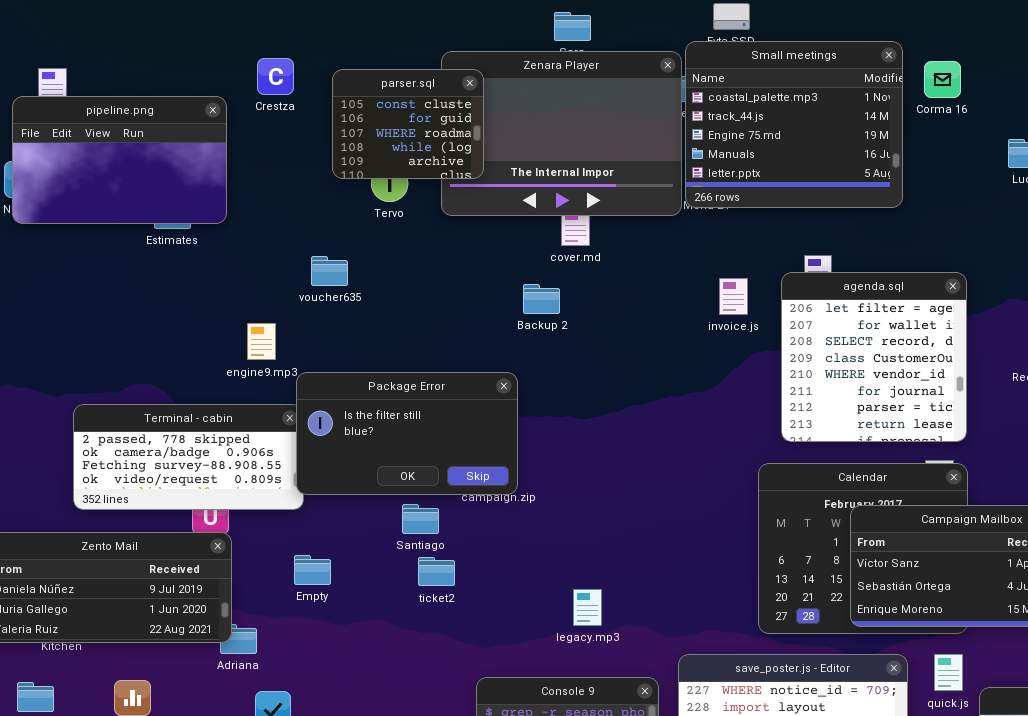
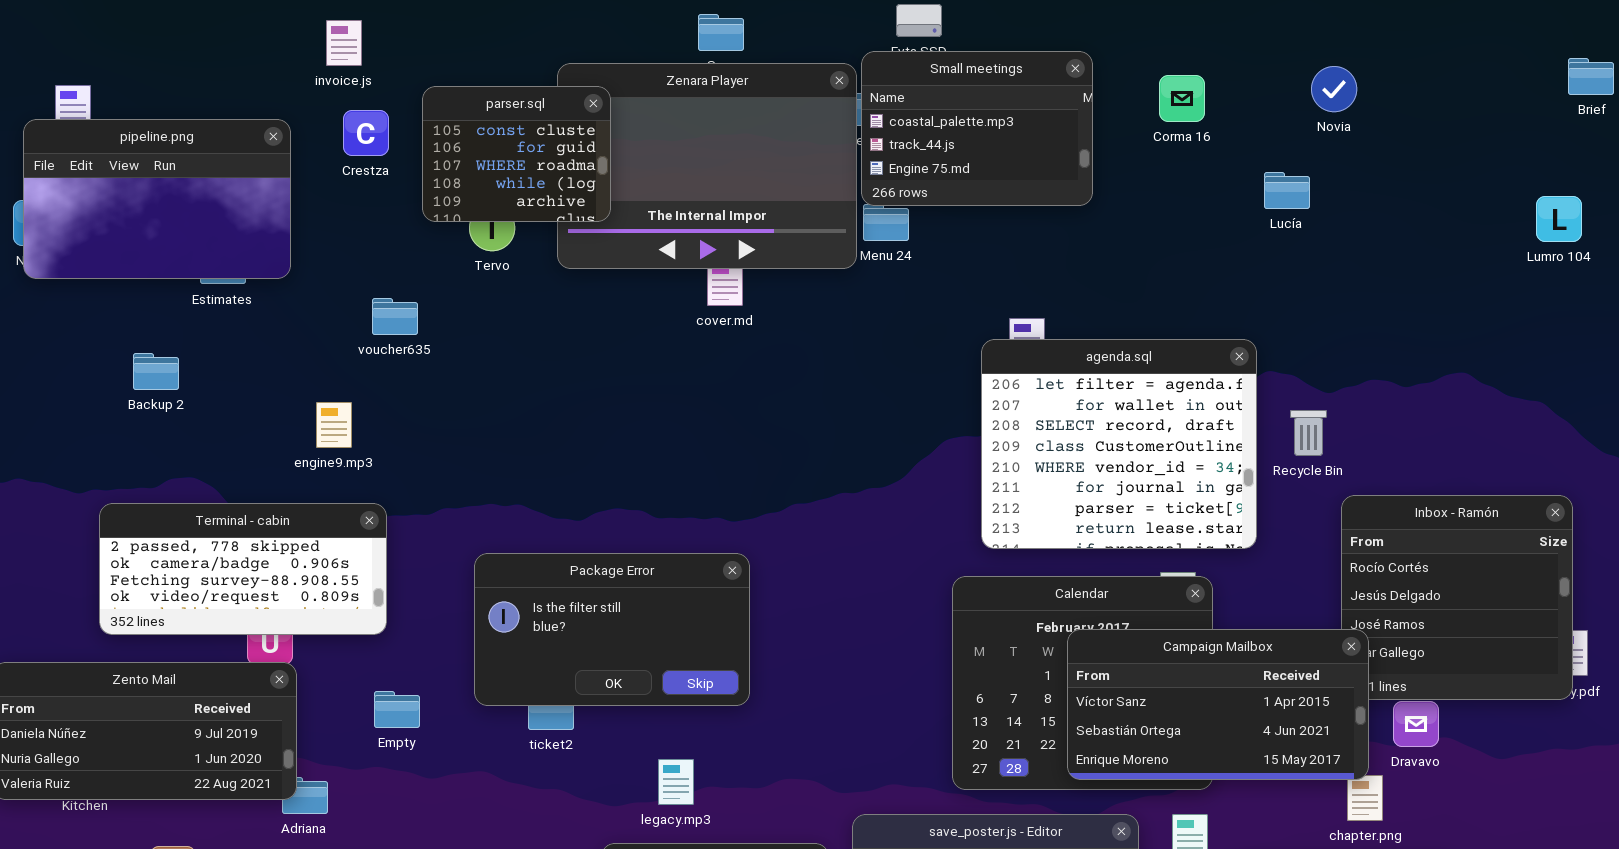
Small meetings: [685,41,903,208] -> [861,51,1093,206], resized
Crestza: [257,58,294,95] -> [343,110,389,156], moved
voucher635: [311,256,348,286] -> [372,298,418,335], moved
agenda.sql: [781,272,967,442] -> [981,339,1257,549], resized
invoice.js: [719,278,748,315] -> [326,20,362,66], moved
Backup 2: [523,284,560,314] -> [133,353,179,390], moved
Package Error: [296,372,518,495] -> [474,553,750,706], moved
legacy.mp3: [573,589,602,626] -> [658,759,694,805], moved

